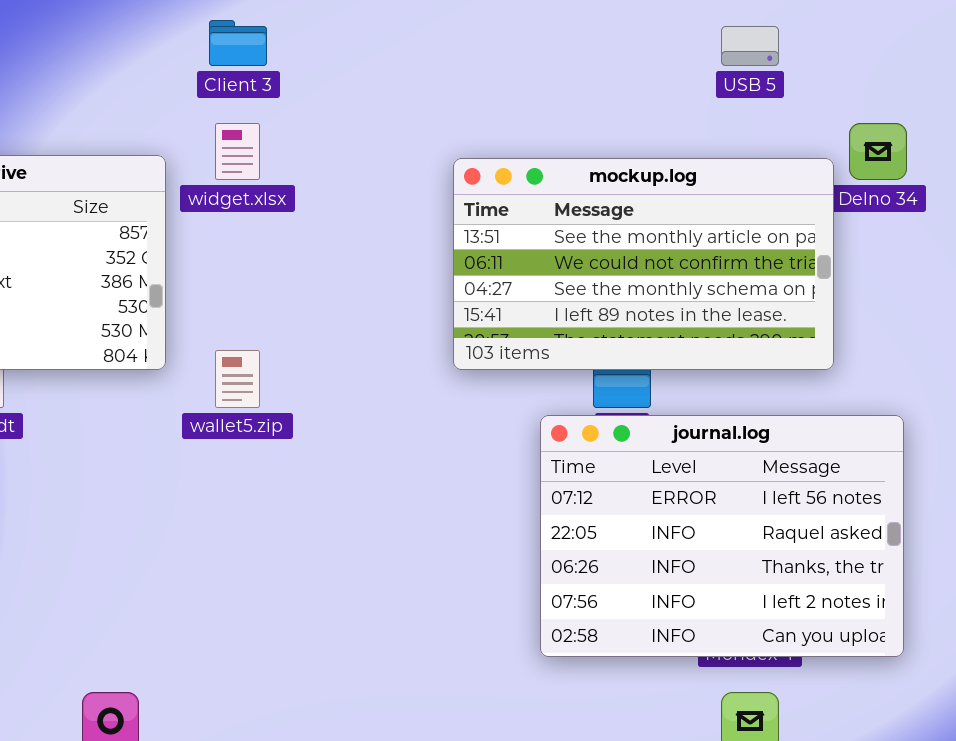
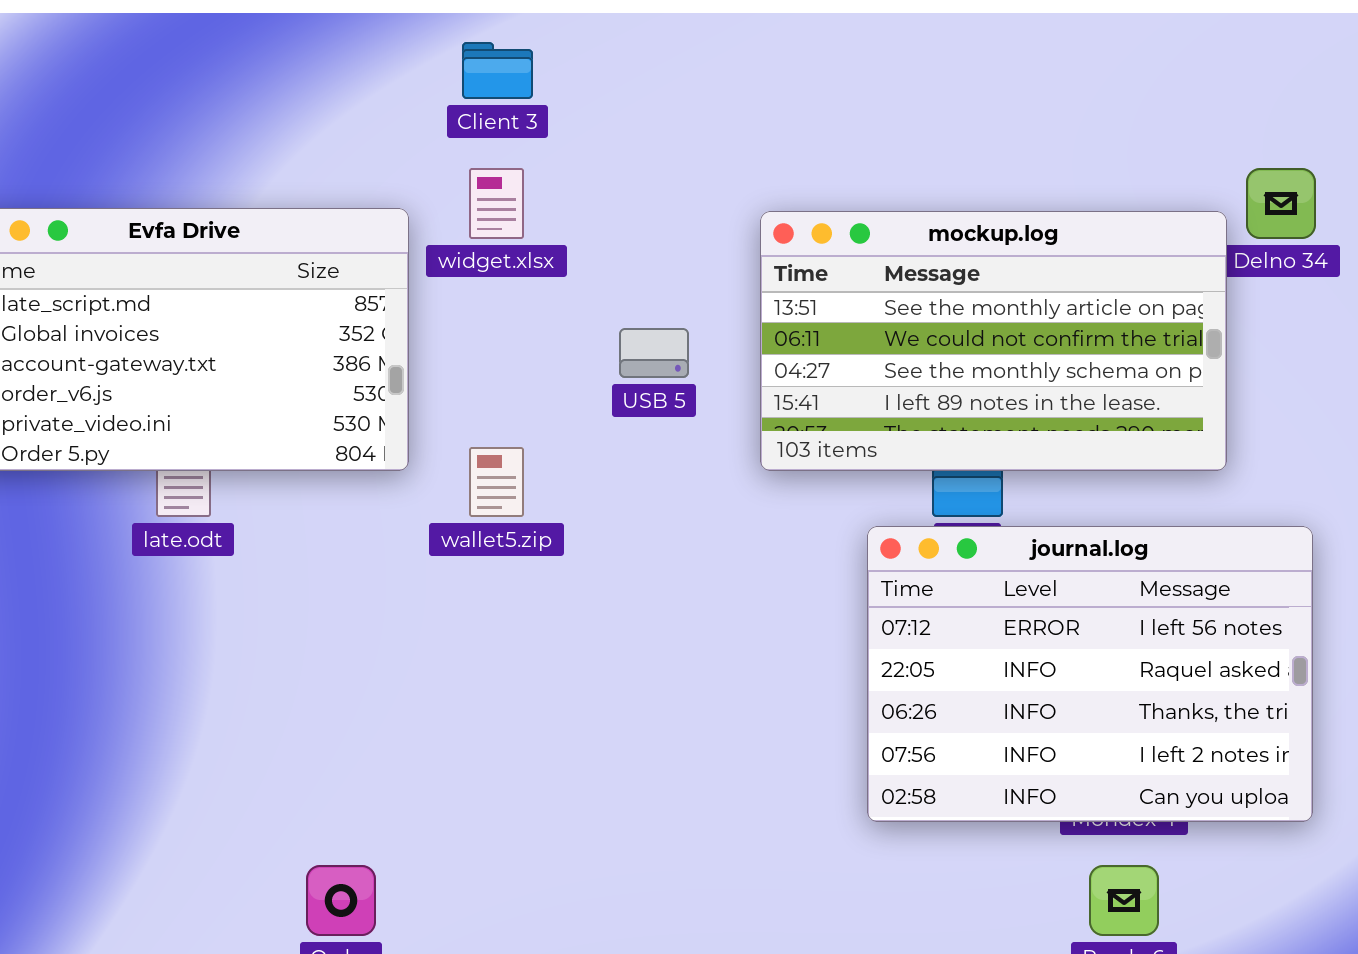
USB 5: [721,26,779,66] -> [619,328,689,378], moved

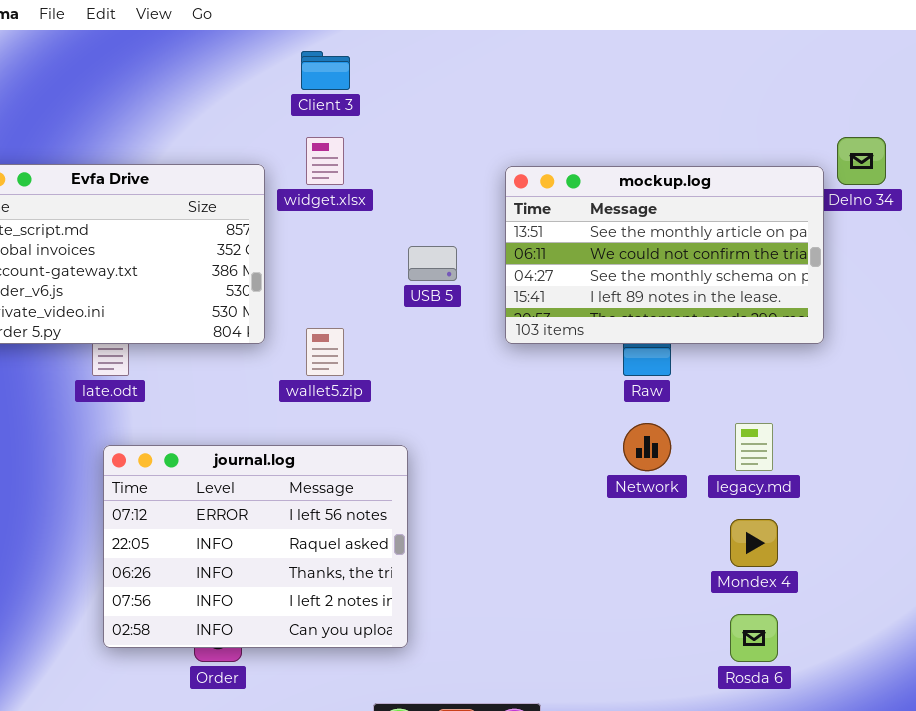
journal.log: [867,526,1313,822] -> [103,445,408,648], moved

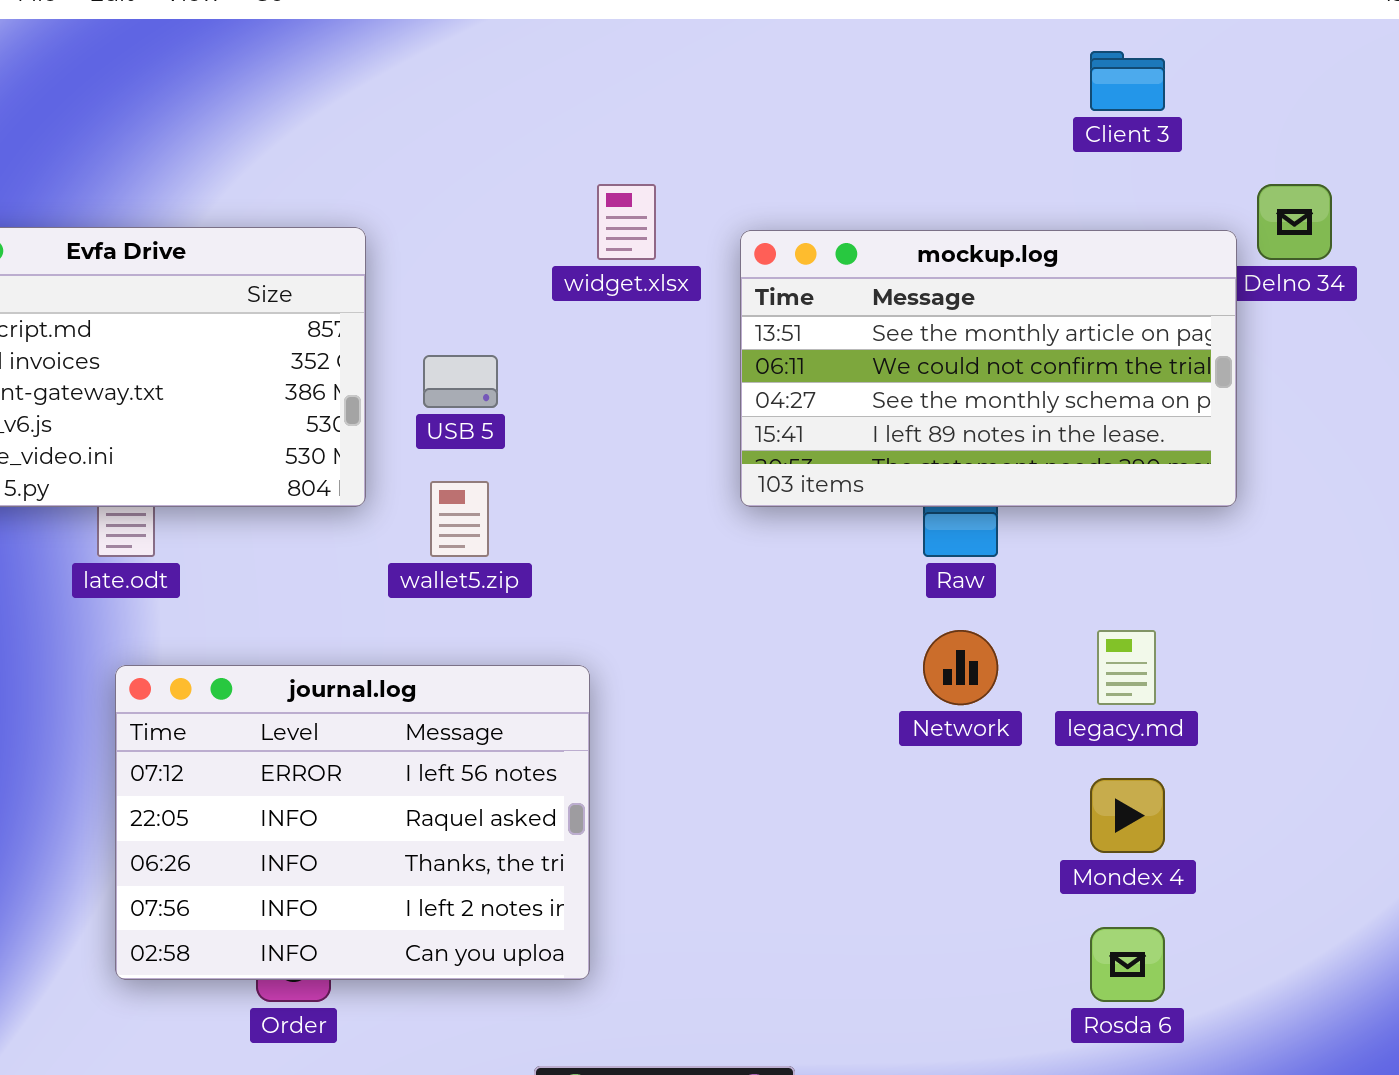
Client 3: [301,51,350,90] -> [1090,51,1165,111], moved
widget.xlsx: [306,137,344,185] -> [597,184,656,260], moved
USB 5: [408,246,457,281] -> [423,355,498,408], moved

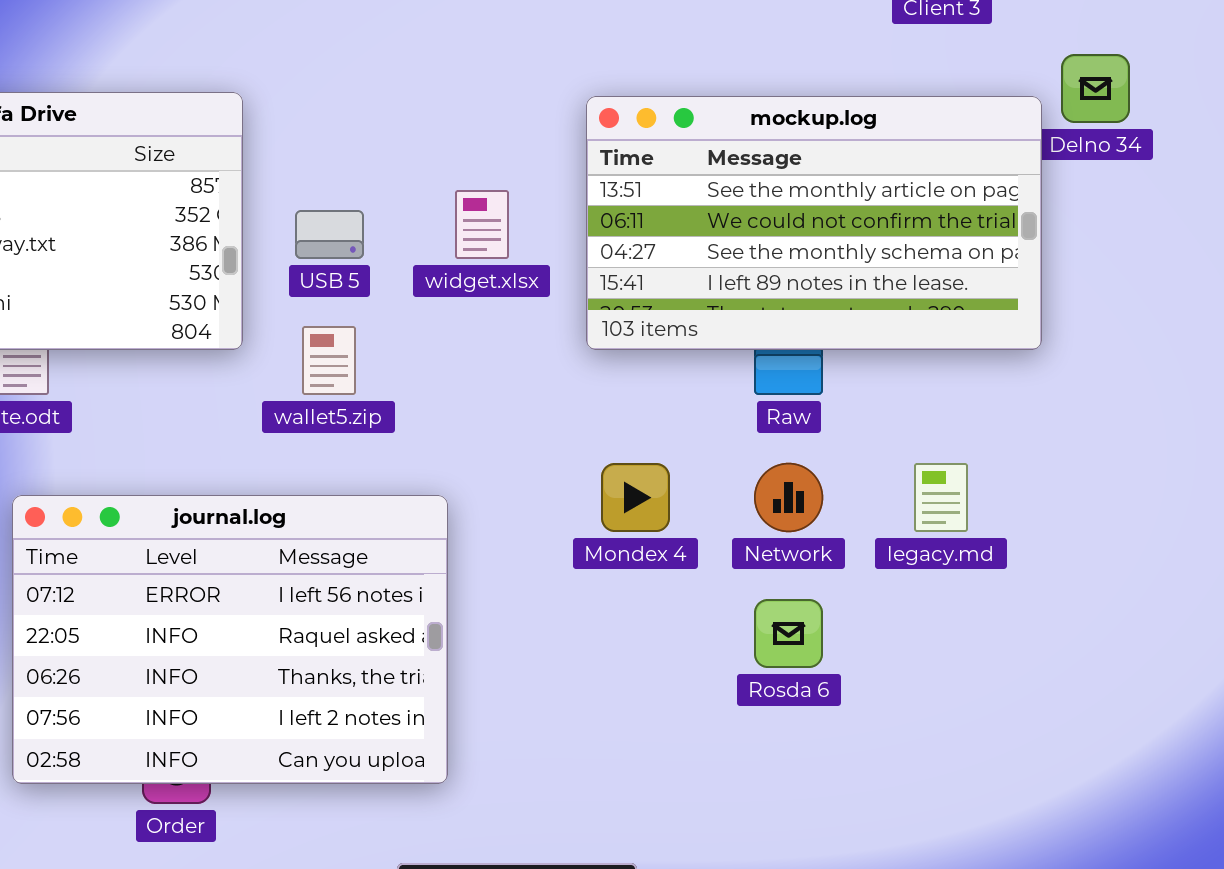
widget.xlsx: [597,184,656,260] -> [455,190,509,259], moved
Mondex 4: [1090,778,1165,853] -> [601,463,670,532], moved
Rosda 6: [1090,927,1165,1002] -> [754,599,823,668], moved

